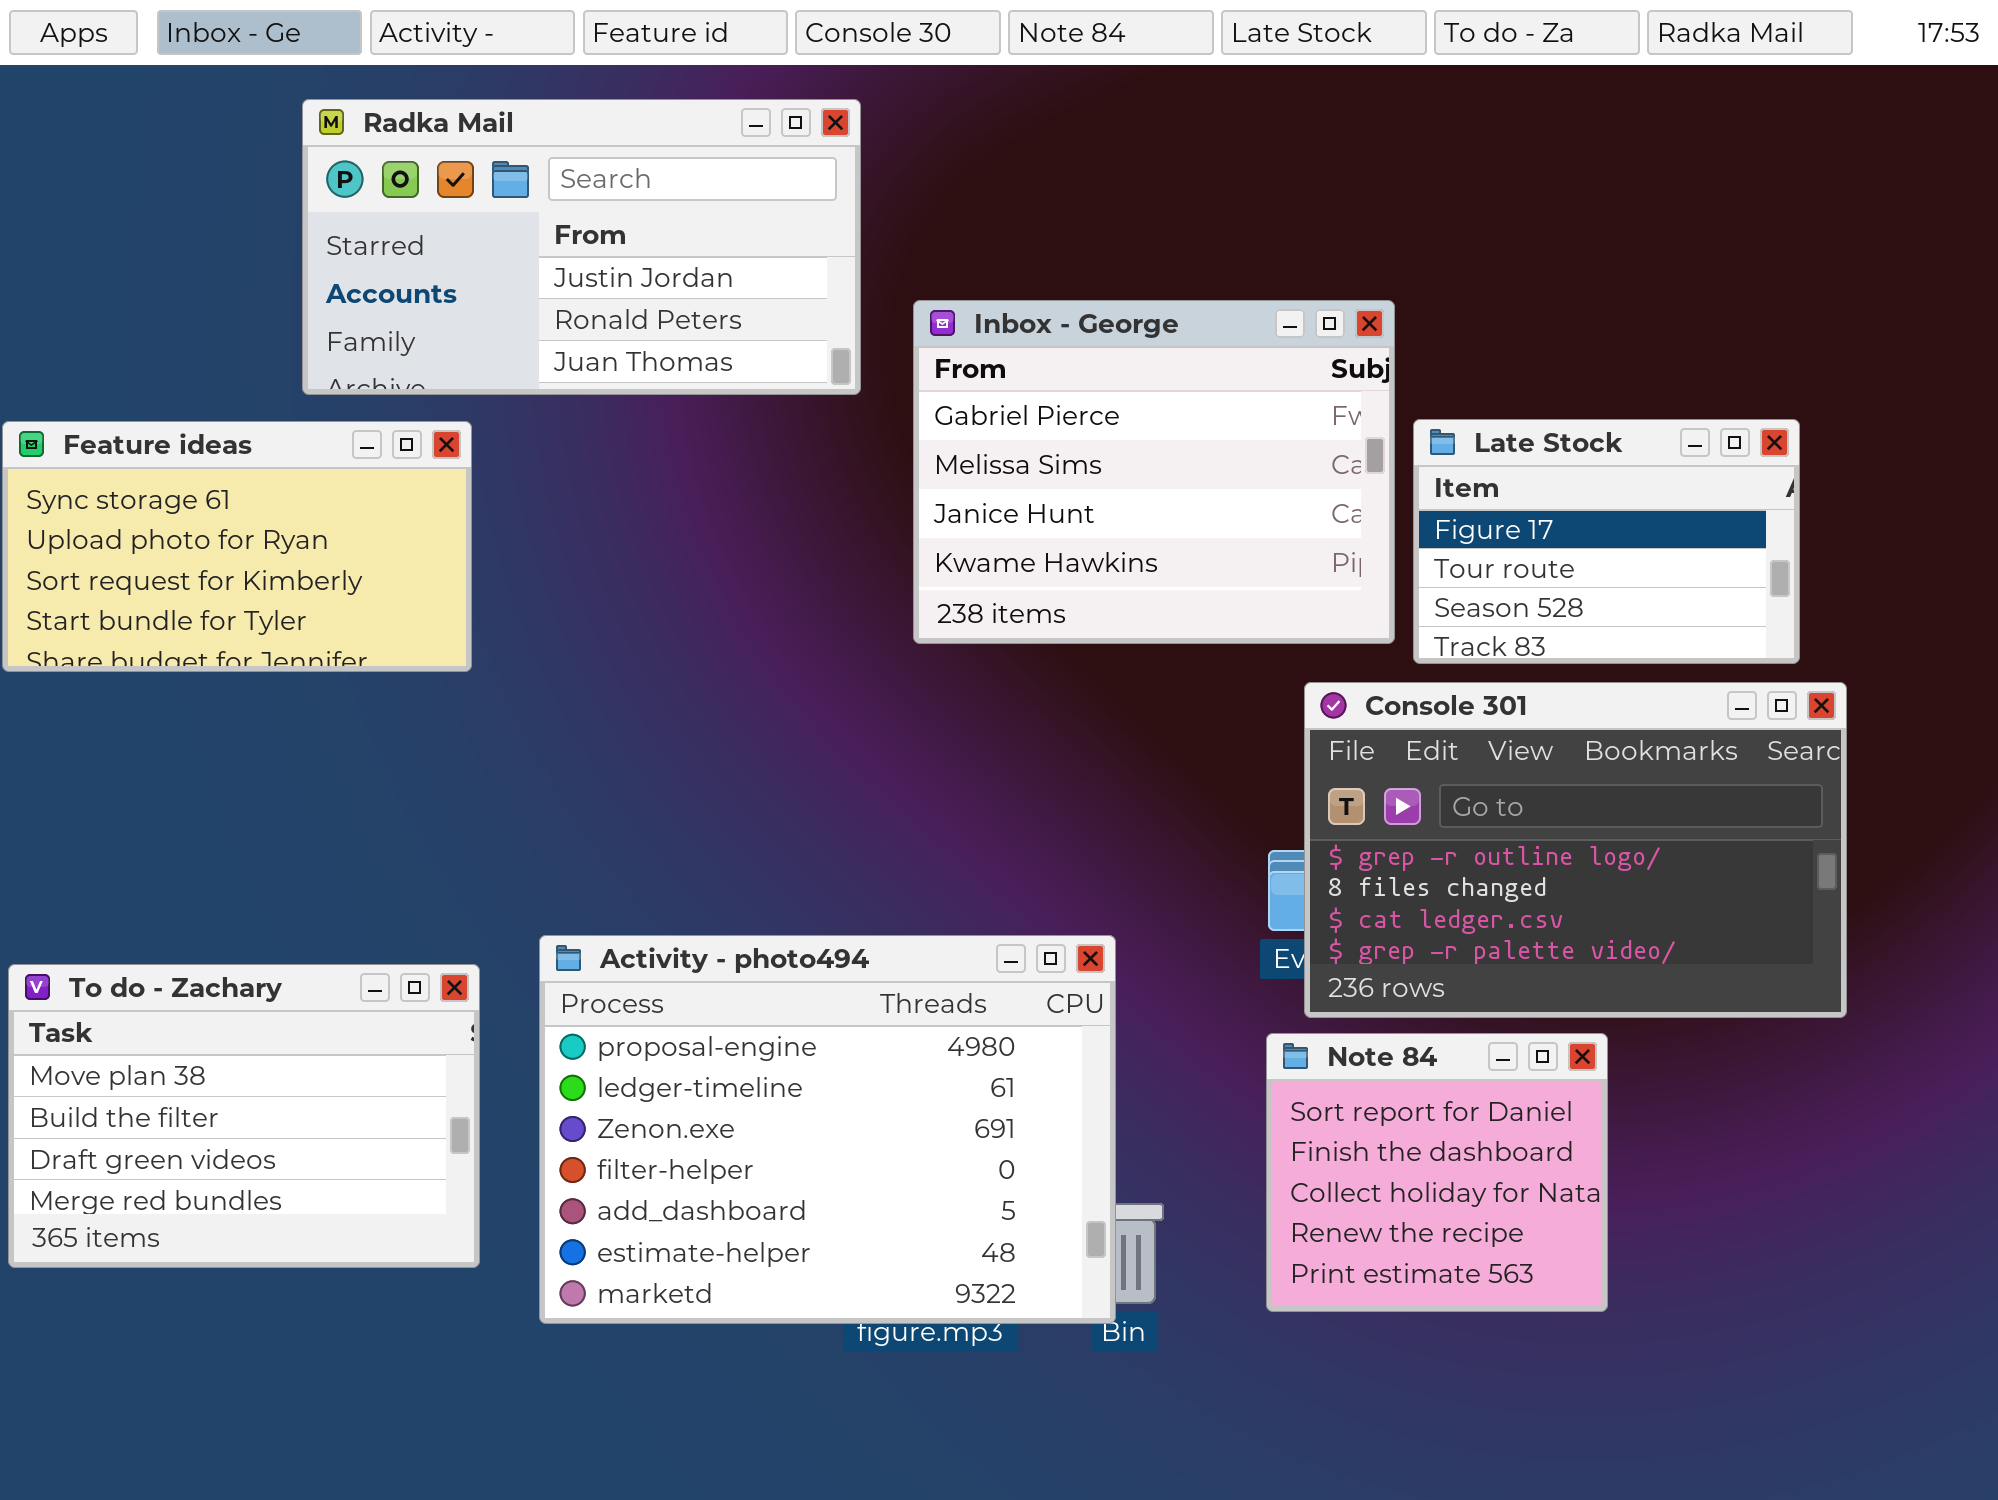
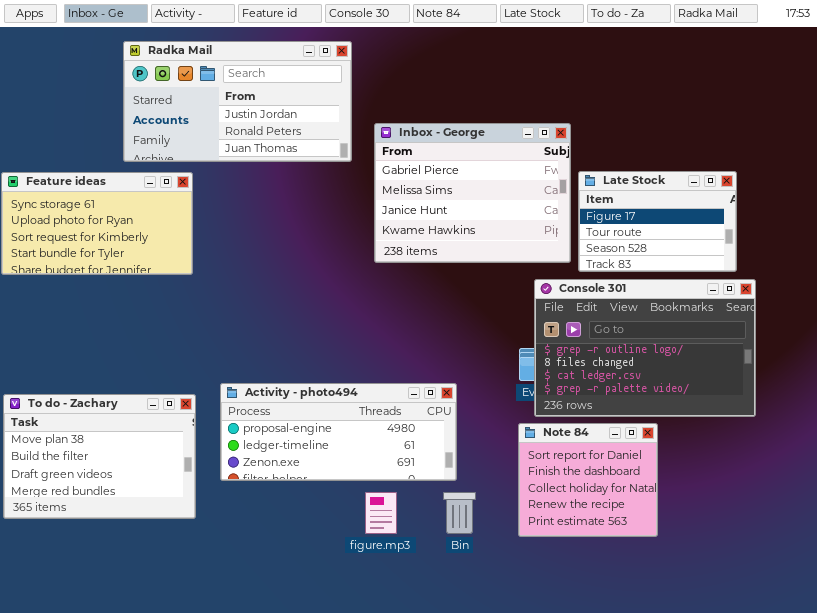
Activity - photo494: [539,935,1116,1324] -> [220,383,457,481], resized

